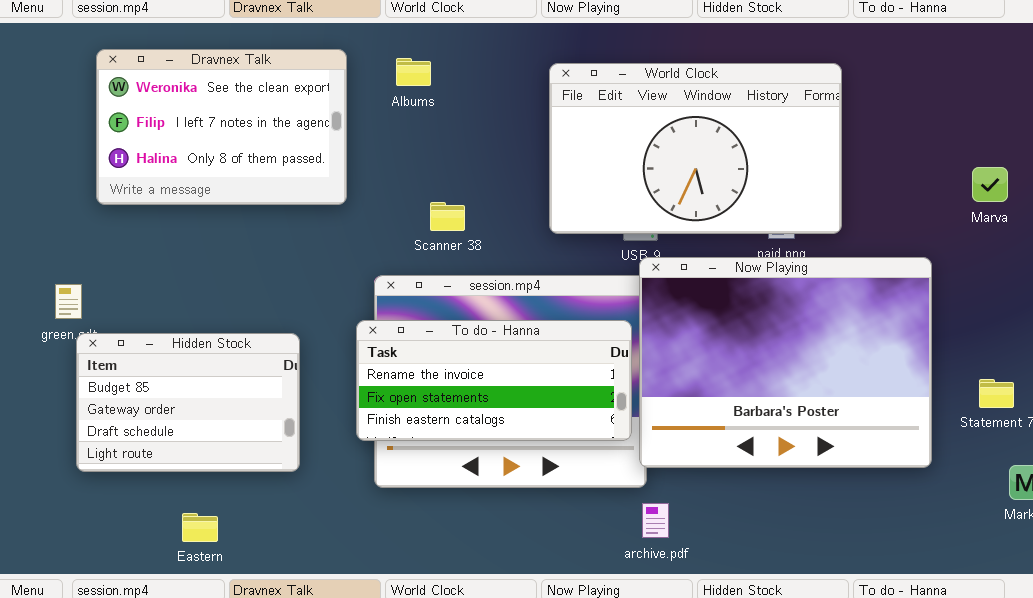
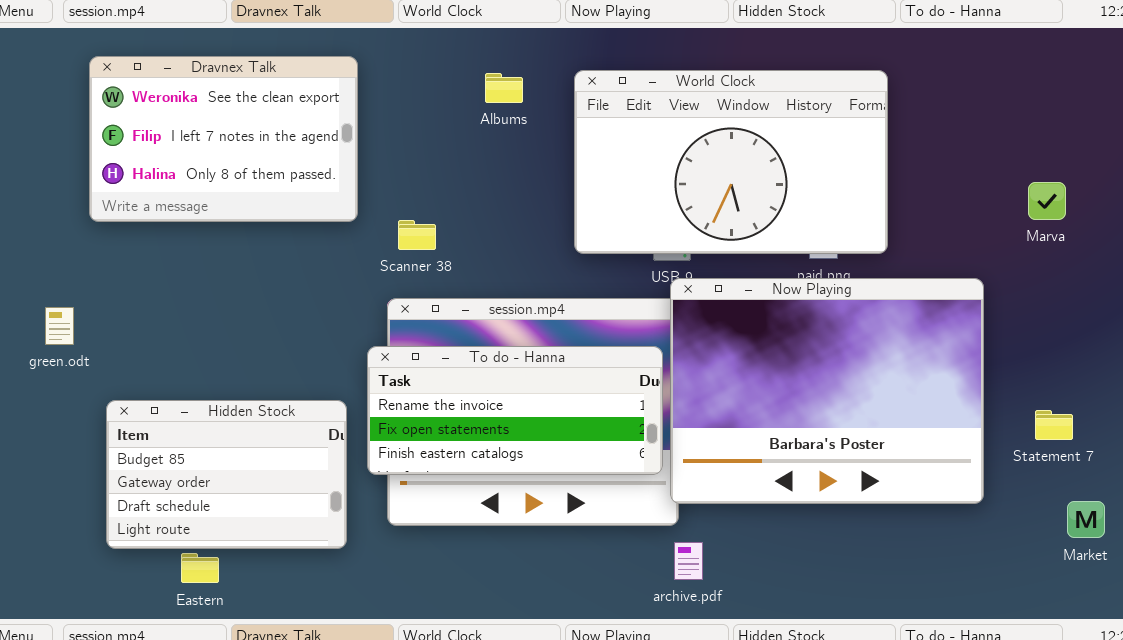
Albums: [396,58,431,86] -> [485,73,523,103], moved
Scanner 38: [430,202,465,231] -> [398,220,436,250], moved
Hidden Stock: [76,333,300,472] -> [106,400,347,549], moved

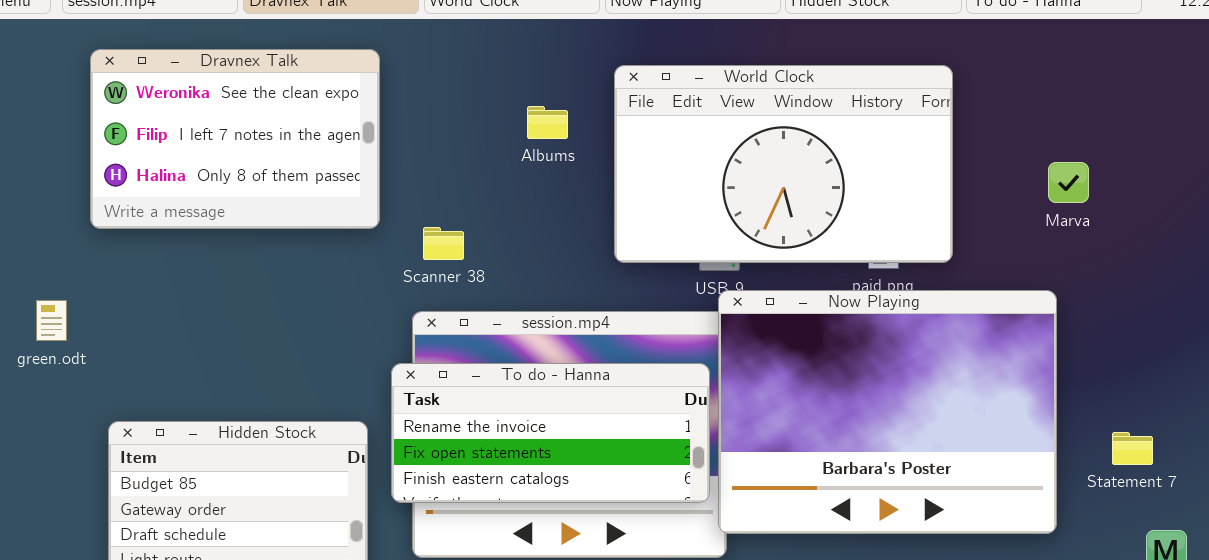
Albums: [485,73,523,103] -> [527,106,568,139], moved
Marva: [1028,182,1066,220] -> [1048,162,1089,203], moved
green.odt: [45,307,74,345] -> [36,300,67,341], moved

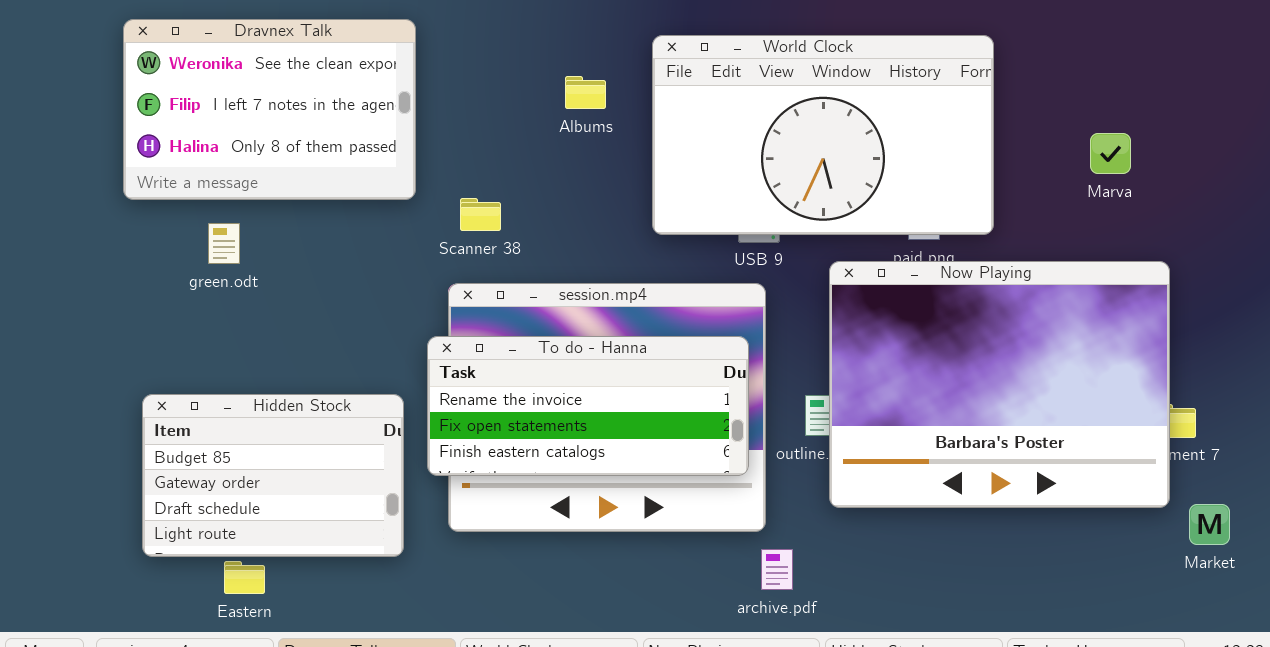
Now Playing: [718,290,1057,534] -> [829,261,1170,508], moved
green.odt: [36,300,67,341] -> [208,223,240,264], moved

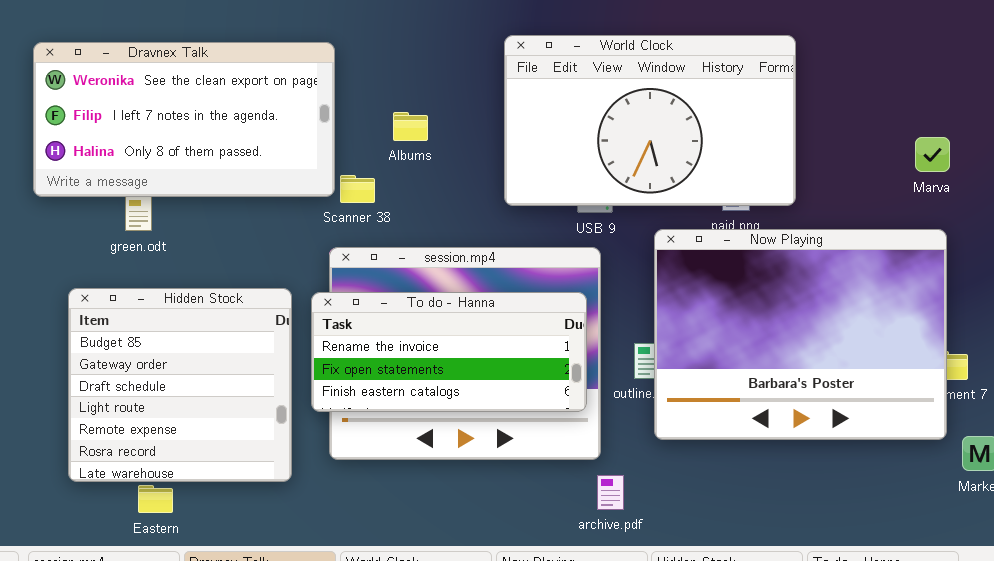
Dravnex Talk: [123,19,416,200] -> [33,42,335,197], moved, resized
Albums: [565,76,606,109] -> [393,112,428,141], moved
Marva: [1090,133,1131,174] -> [915,137,950,172], moved
Hidden Stock: [142,394,404,557] -> [68,288,292,482], resized

